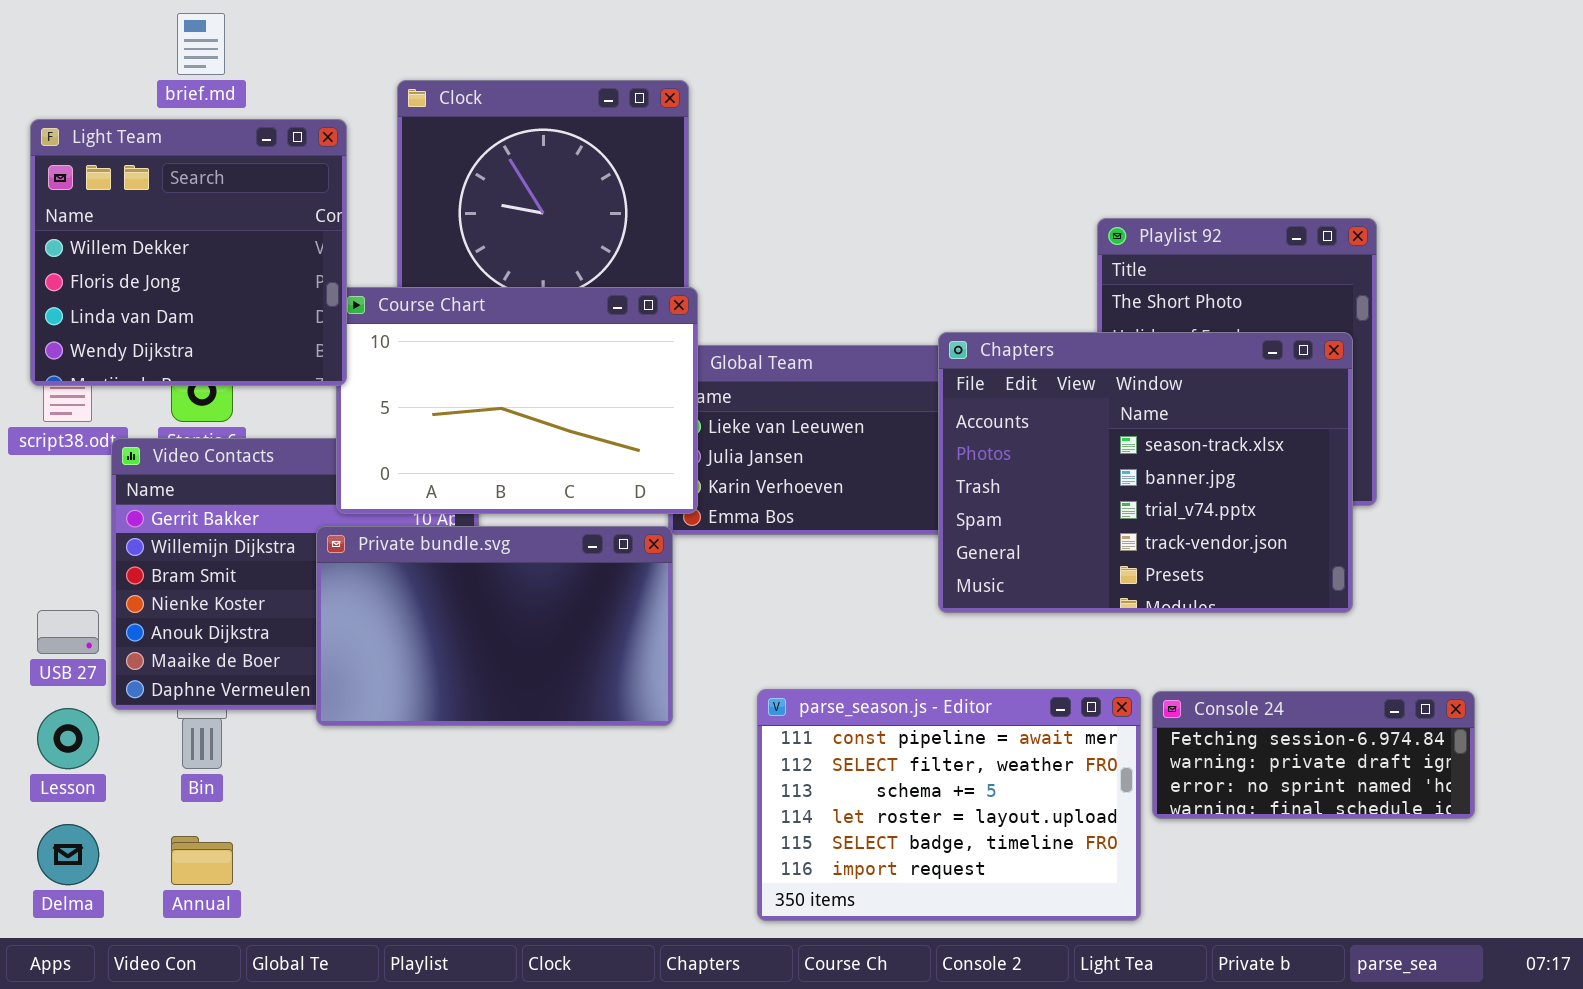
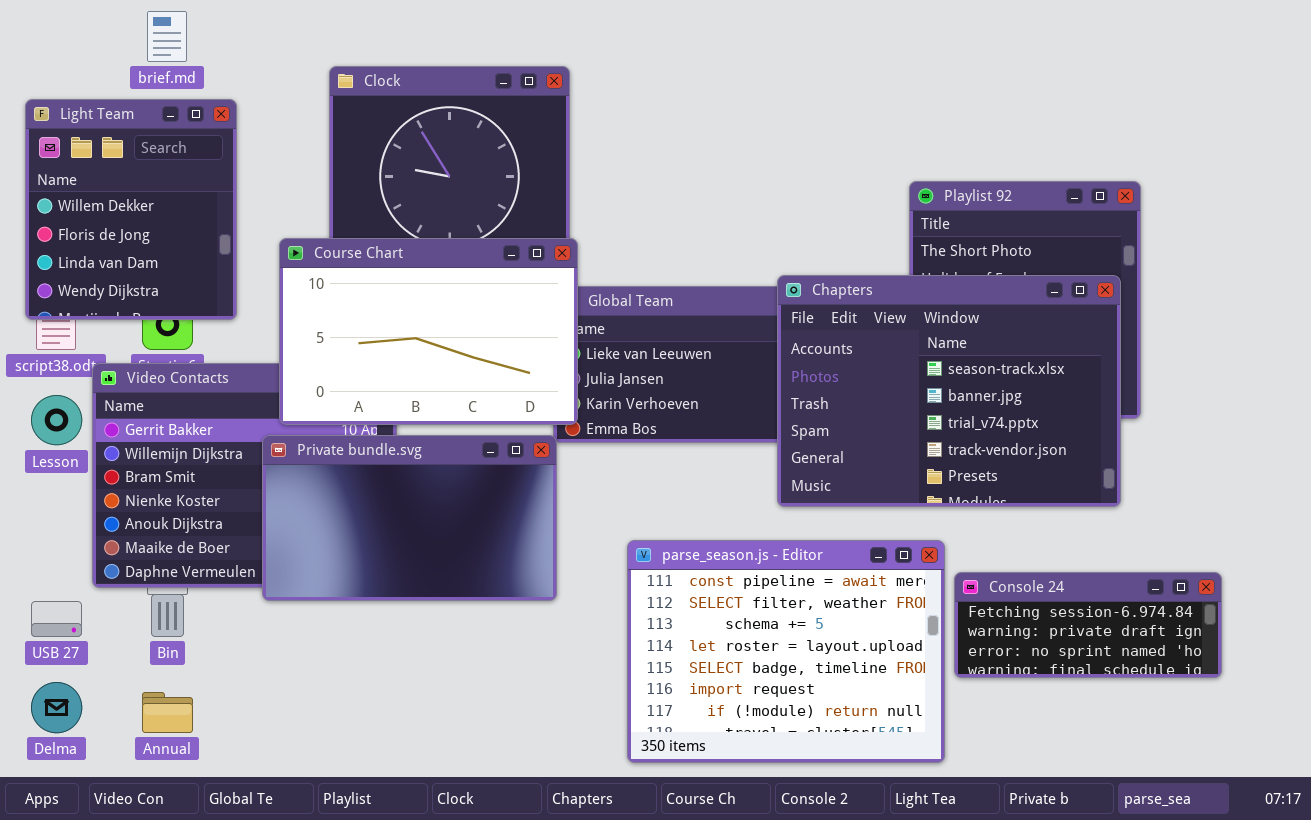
Light Team: [30,119,347,386] -> [25,99,237,320], resized
USB 27: [37,610,99,654] -> [31,601,82,637], moved
parse_season.js - Editor: [757,689,1141,921] -> [627,540,945,763], resized
Lesson: [37,708,99,769] -> [31,395,82,445], moved

